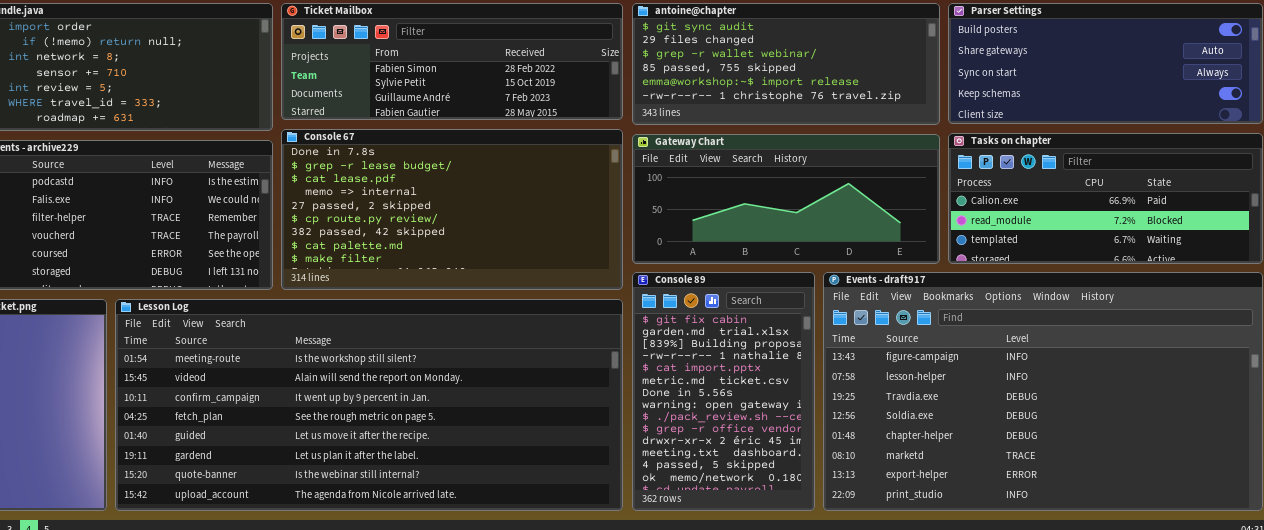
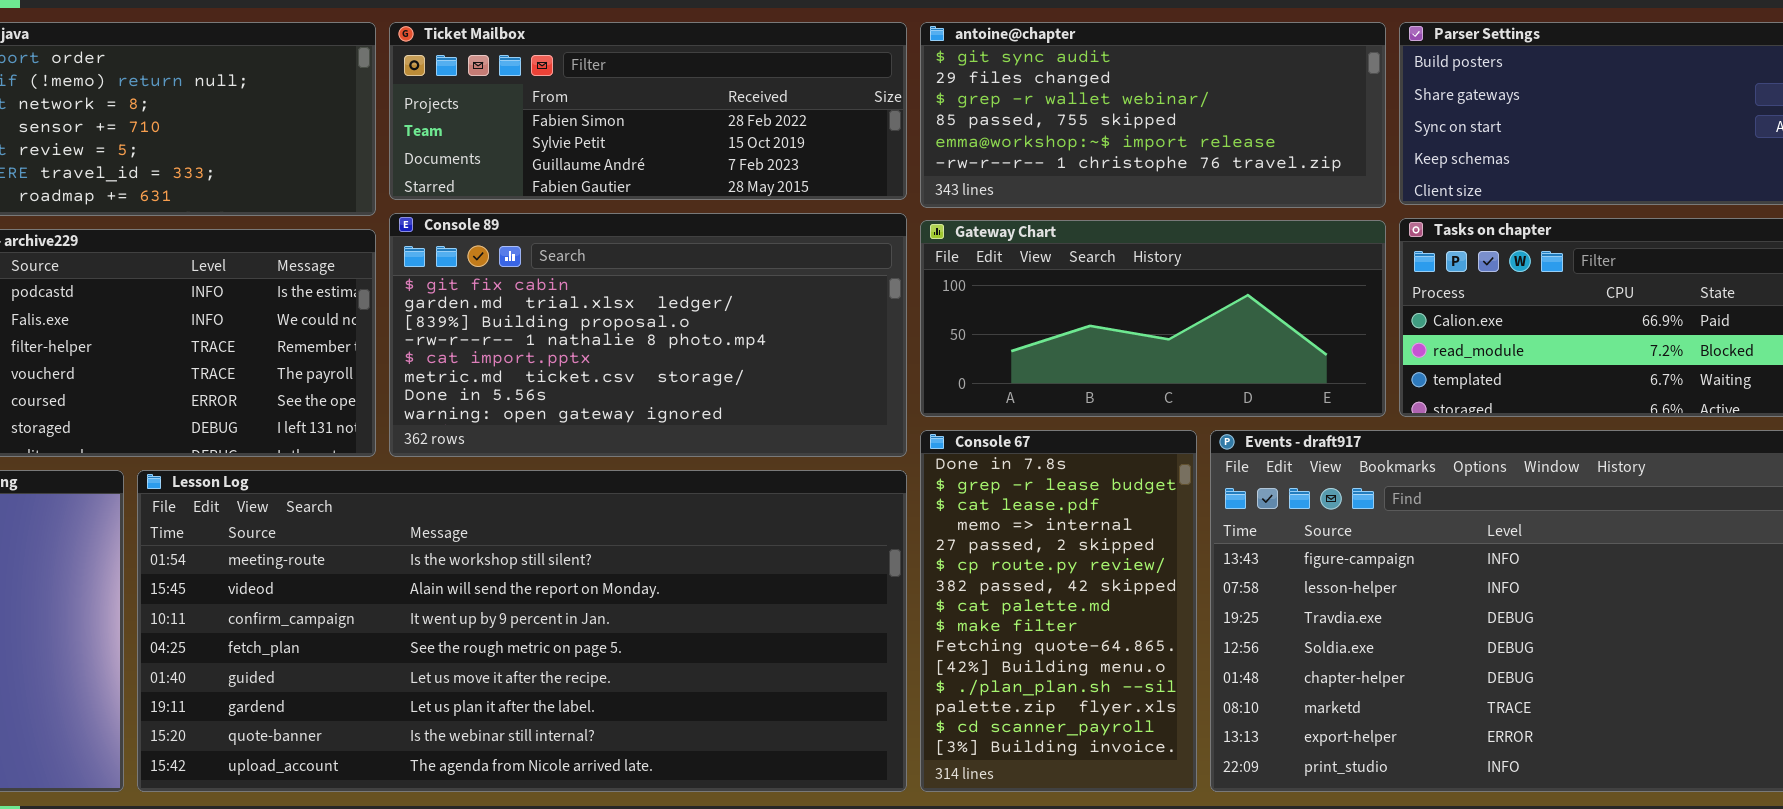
Console 67: [281,129,623,290] -> [920,430,1197,792], moved, resized
Console 89: [632,272,815,511] -> [389,213,907,457], moved, resized

